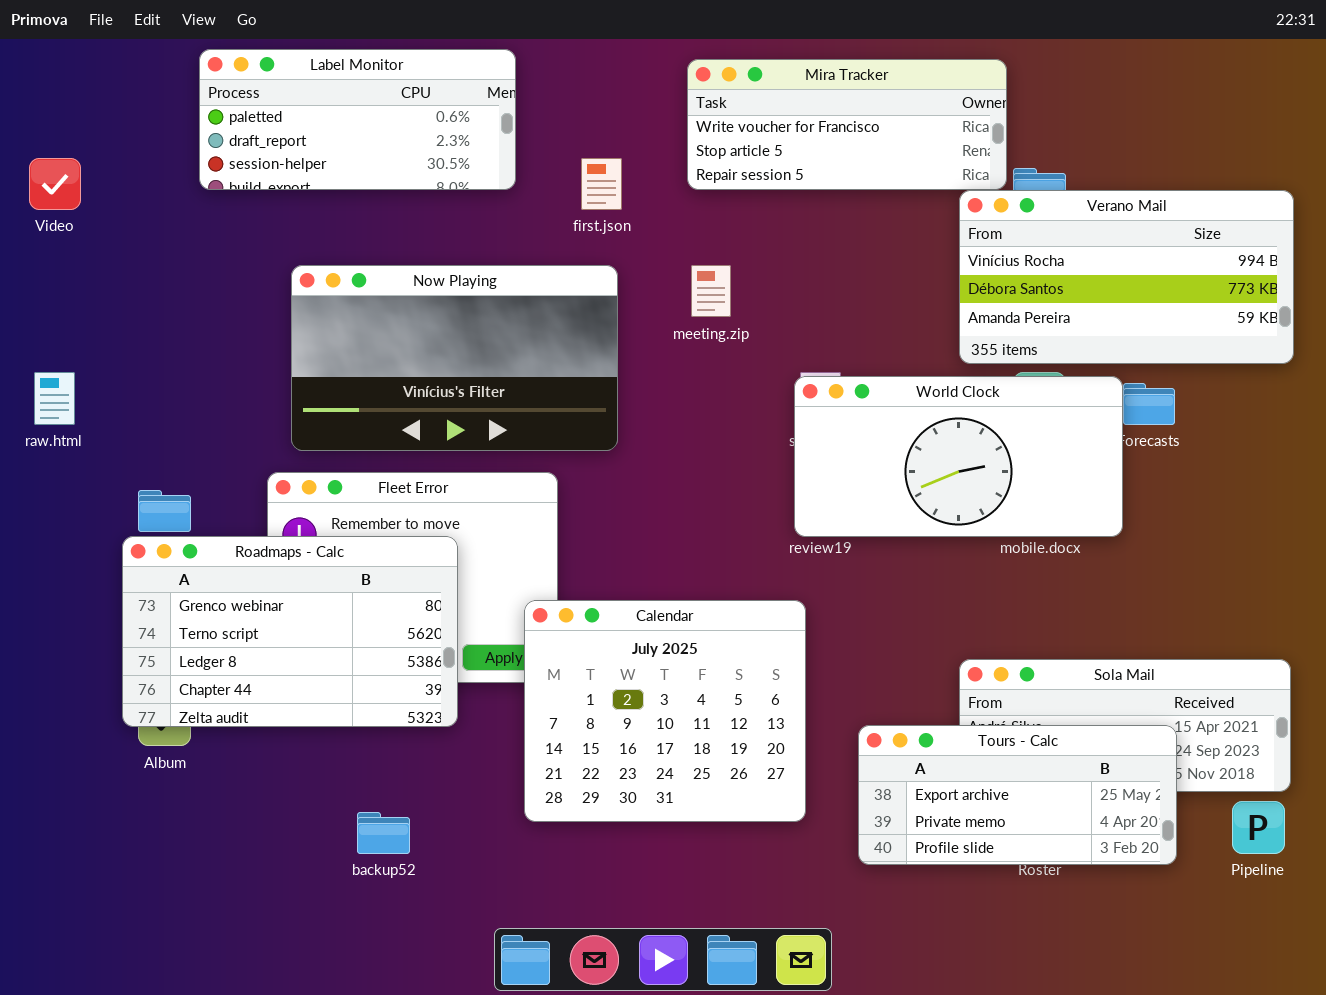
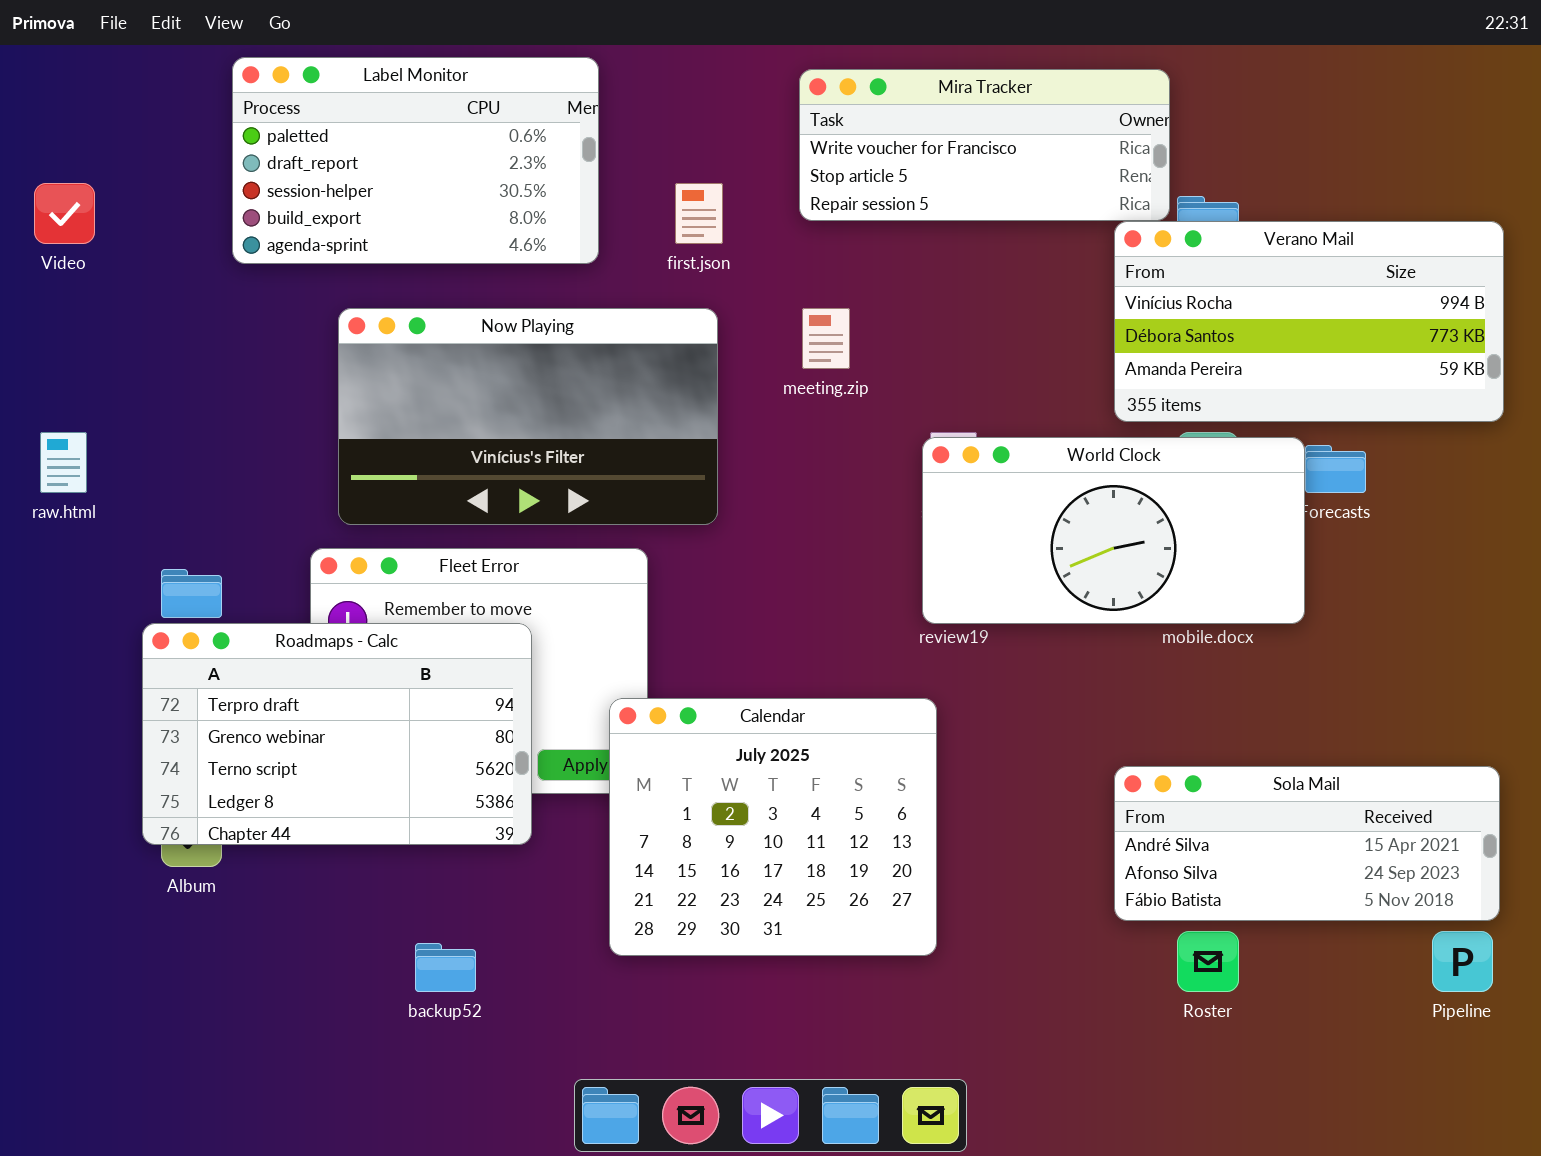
Label Monitor: [199,49,516,190] -> [232,57,599,264], resized
Roadmaps - Calc: [122,536,458,727] -> [142,623,532,845], scrolled up 1 row
Tours - Calc: [858,725,1177,865] -> none, closed

